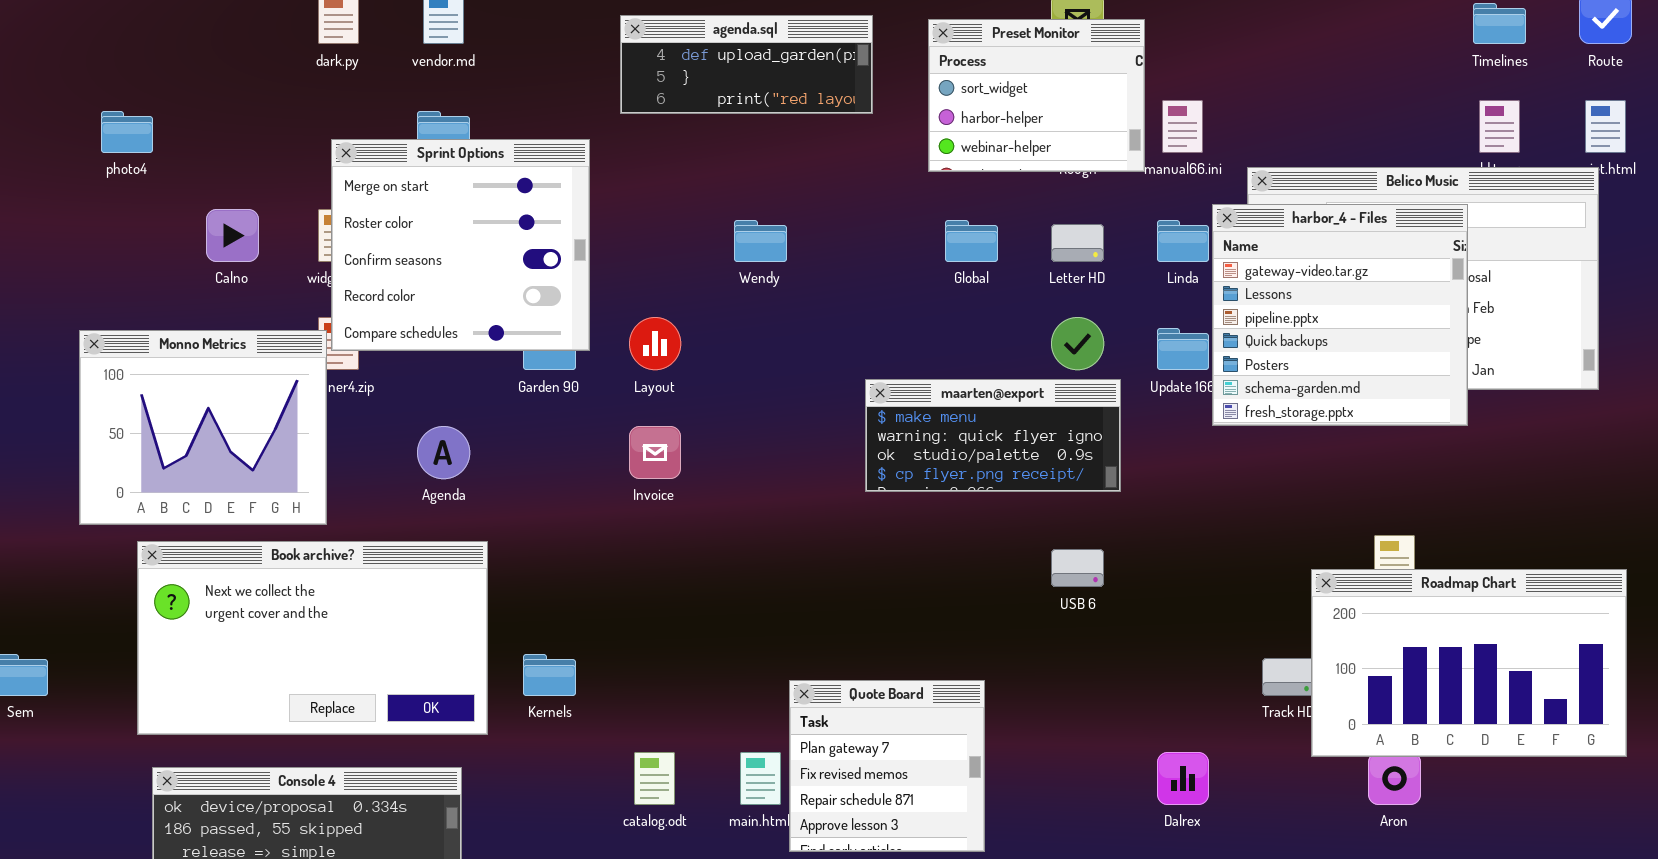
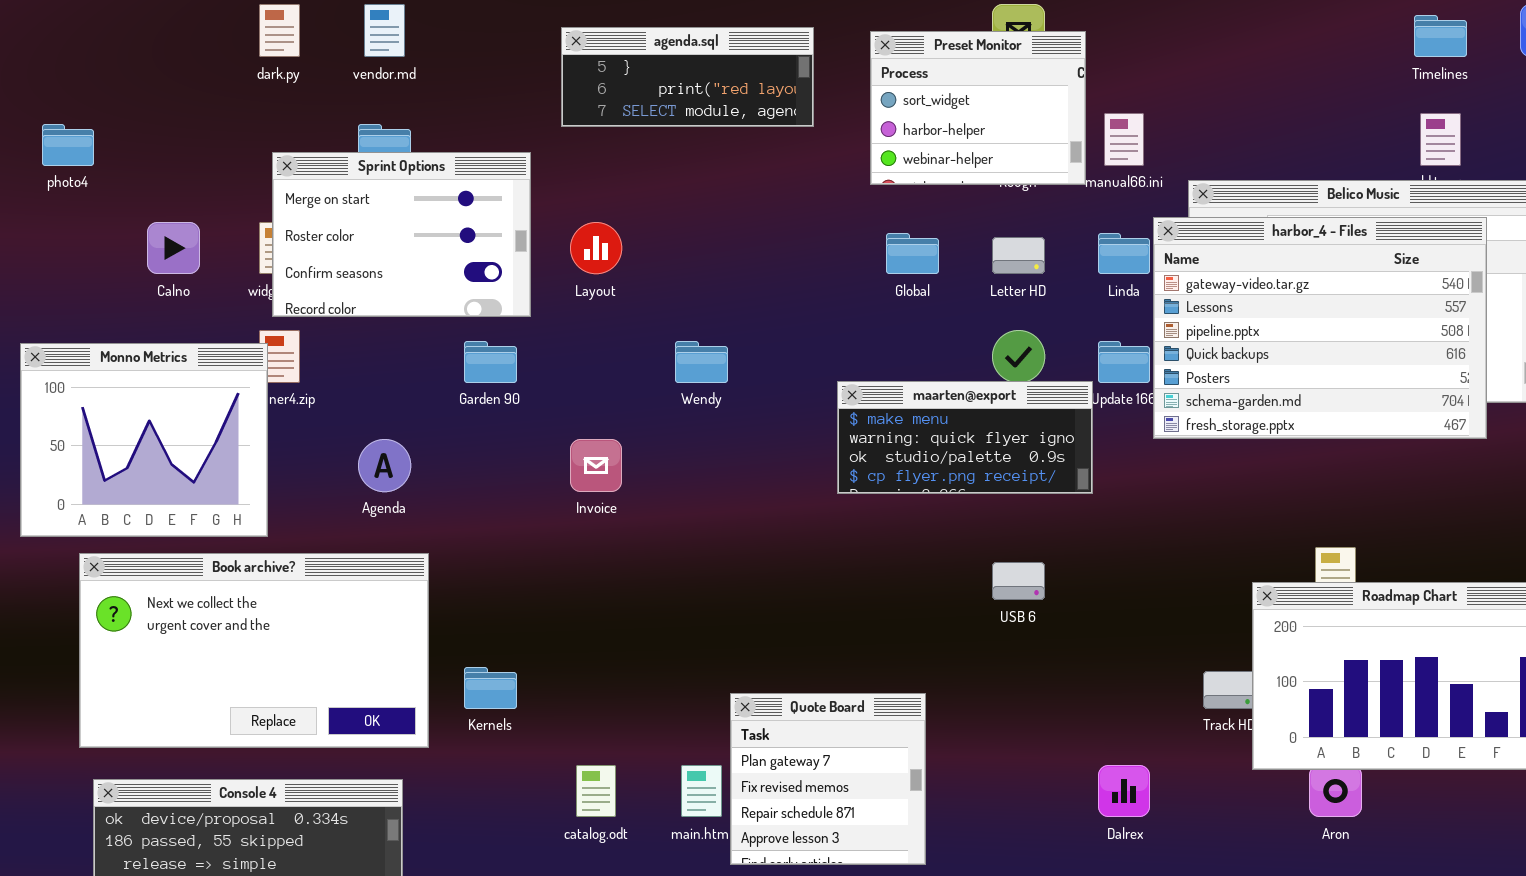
agenda.sql: [620,15,873,114] -> [561,27,814,127], scrolled down 1 row
Sprint Options: [331,139,590,351] -> [272,152,531,317], resized
harbor_4 - Files: [1212,204,1468,426] -> [1153,217,1487,439], resized
Wendy: [734,220,787,262] -> [675,341,728,383], moved
Layout: [629,317,681,370] -> [570,222,622,274], moved
maarten@export: [865,379,1121,492] -> [837,381,1093,494], moved

